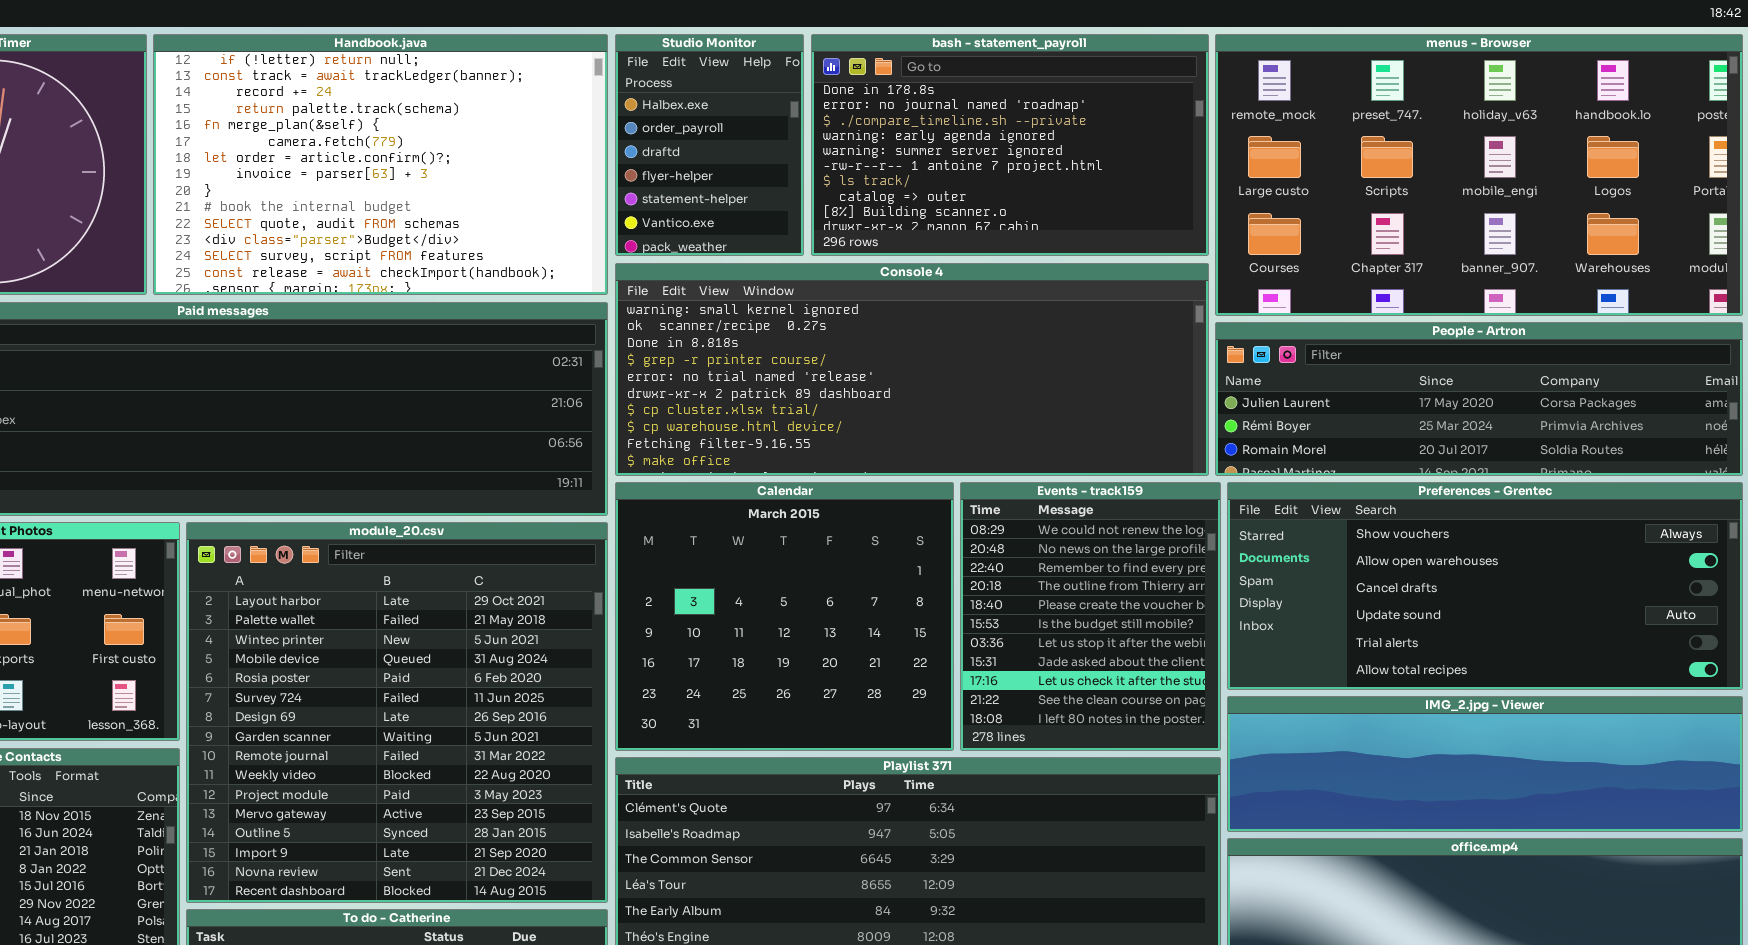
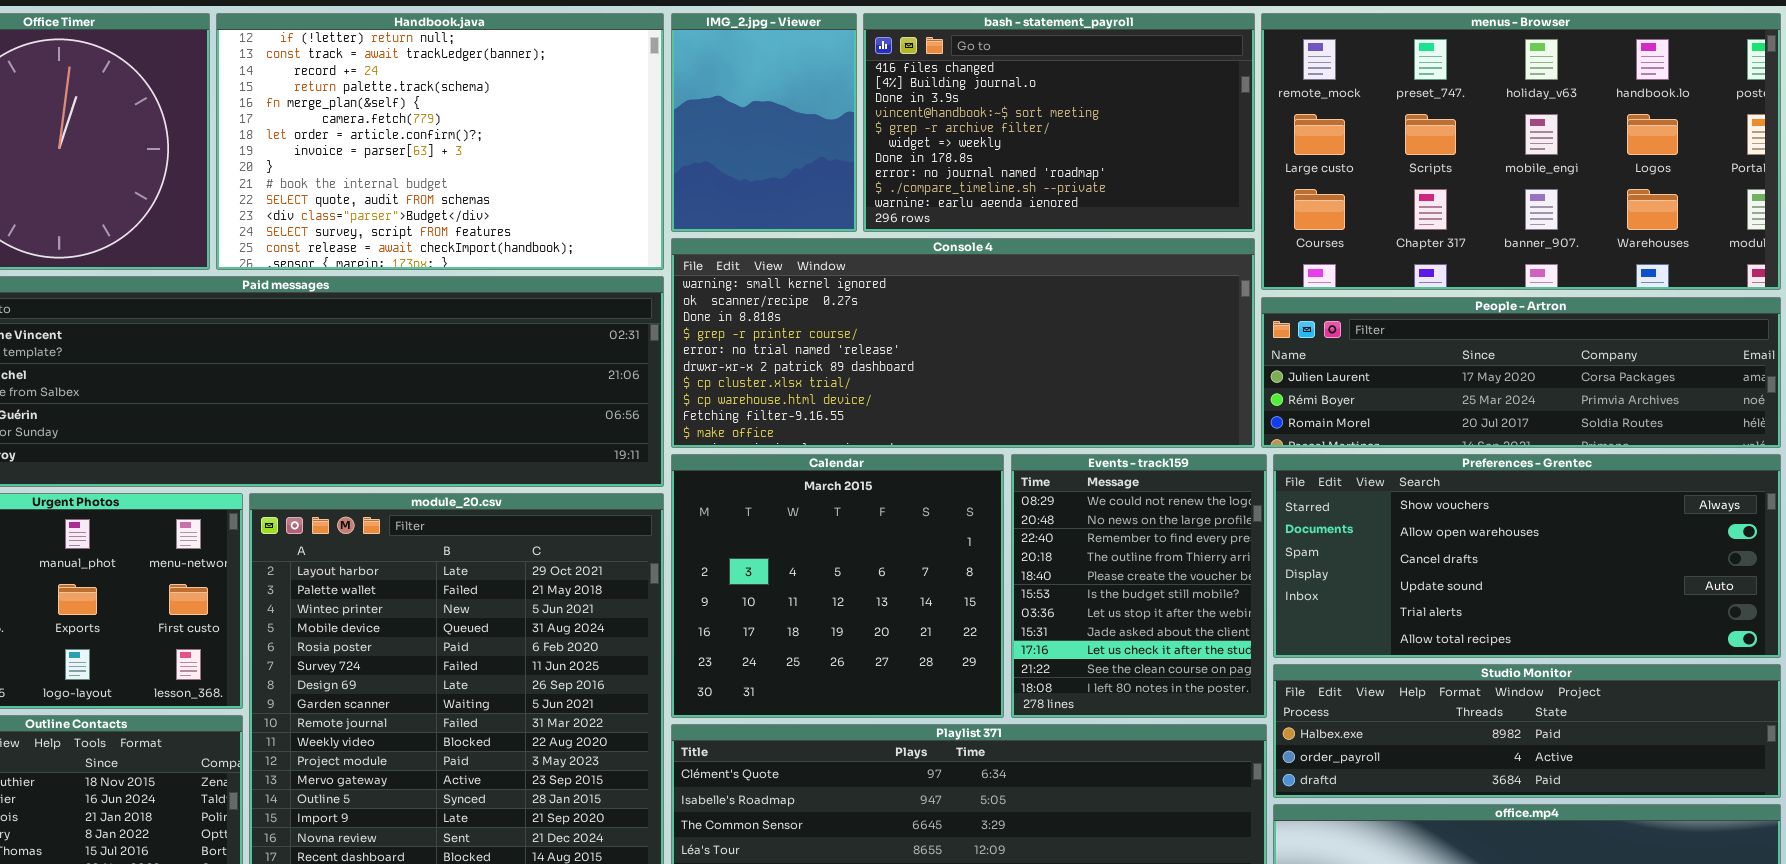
Studio Monitor: [615,34,804,256] -> [1273,664,1781,798], moved, resized
bash - statement_payroll: [811,34,1209,256] -> [863,13,1255,232], scrolled up 6 rows
IMG_2.jpg - Viewer: [1227,696,1743,832] -> [671,13,857,232], moved, resized

